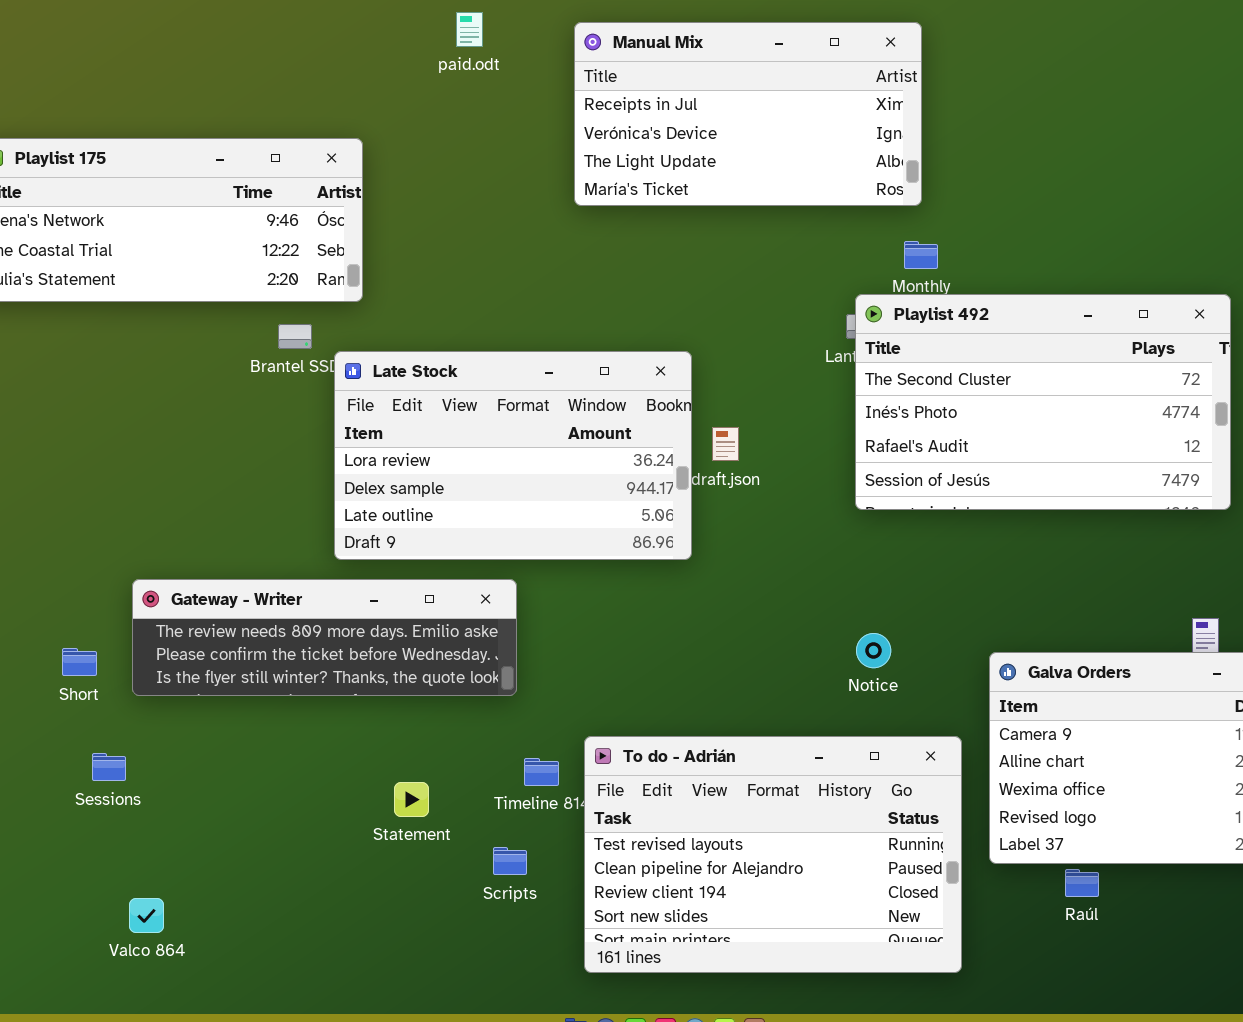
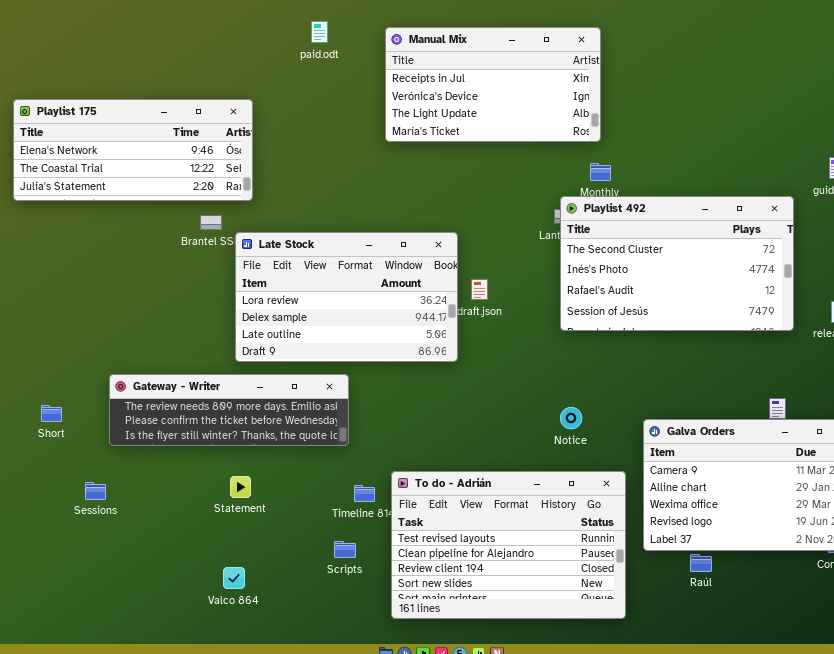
Short: [62,648,97,676] -> [41,405,62,422], moved
Statement: [394,782,429,817] -> [230,476,251,498], moved
Valco 864: [129,898,164,933] -> [223,567,245,589], moved

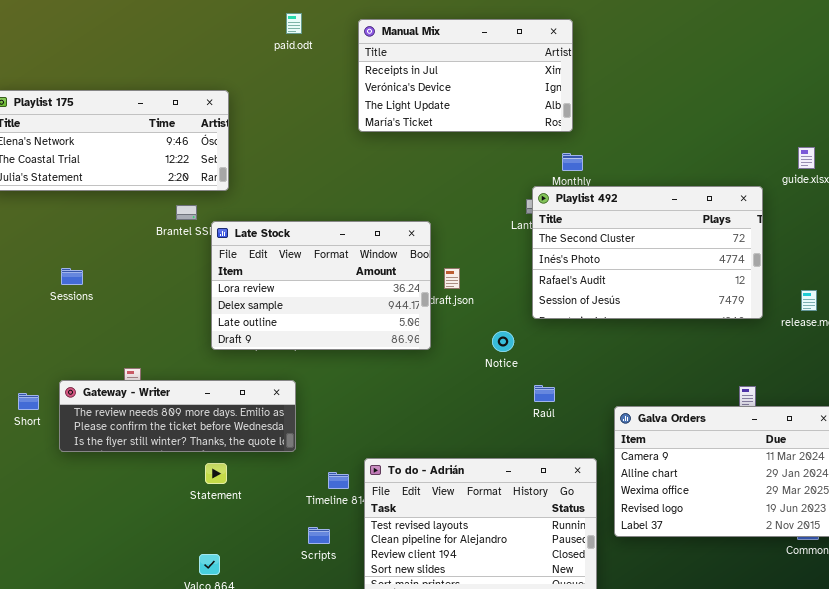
Gateway - Writer: [109,374,349,446] -> [59,380,296,452], moved
Notice: [560,407,582,429] -> [492,331,514,352], moved
Sessions: [85,482,106,500] -> [61,268,83,285], moved
Raúl: [690,554,712,572] -> [534,385,555,402], moved

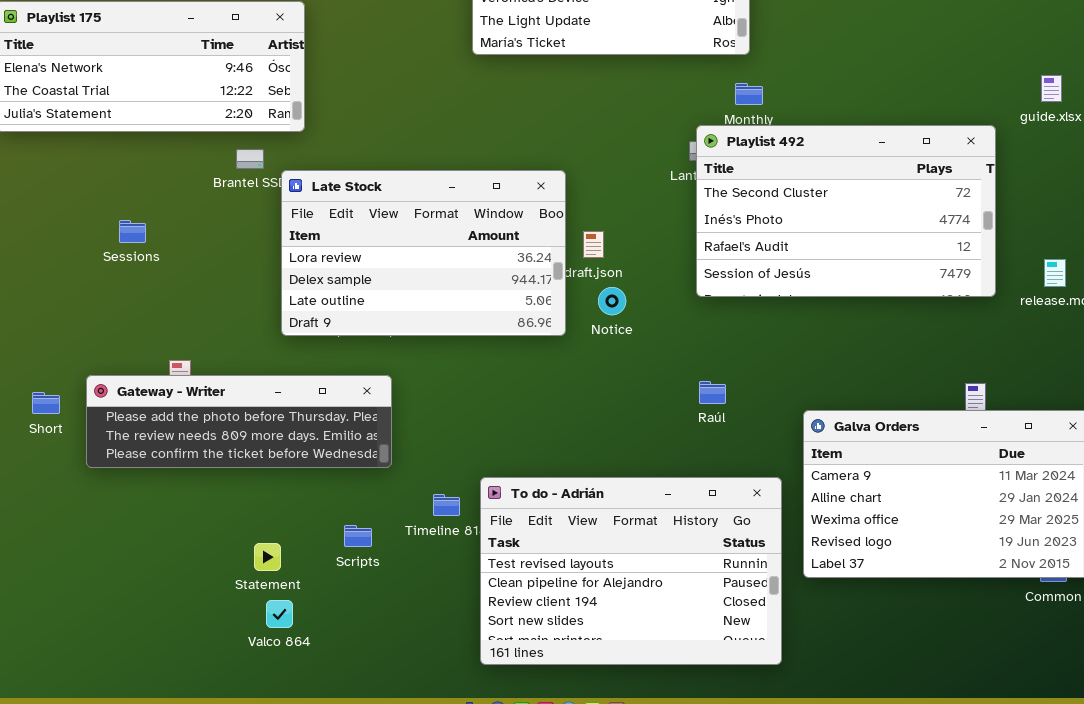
Sessions: [61,268,83,285] -> [119,220,146,243], moved
Notice: [492,331,514,352] -> [598,287,626,315], moved
Gateway - Writer: [59,380,296,452] -> [86,375,392,468], scrolled up 1 row
Statement: [205,463,227,484] -> [254,543,281,571], moved
Scripts: [308,527,330,544] -> [344,525,372,547], moved

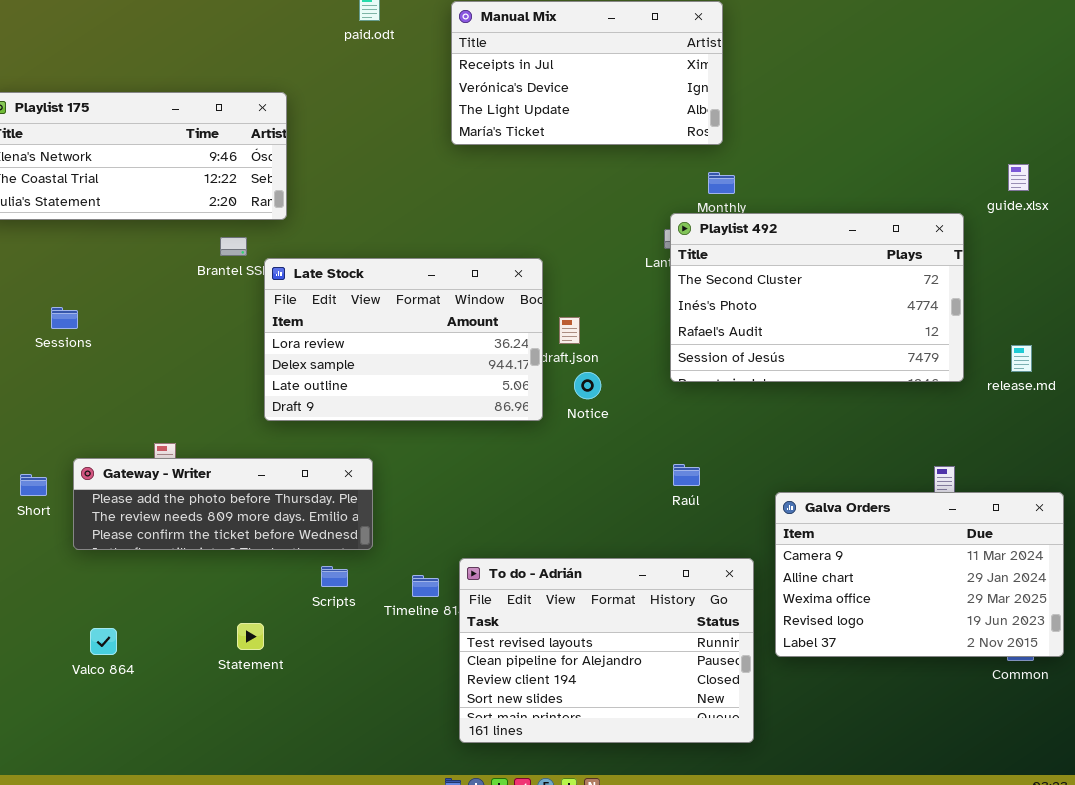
Sessions: [119,220,146,243] -> [51,307,78,329], moved
Scripts: [344,525,372,547] -> [321,566,348,587], moved
Valco 864: [266,600,293,628] -> [90,628,117,655], moved

